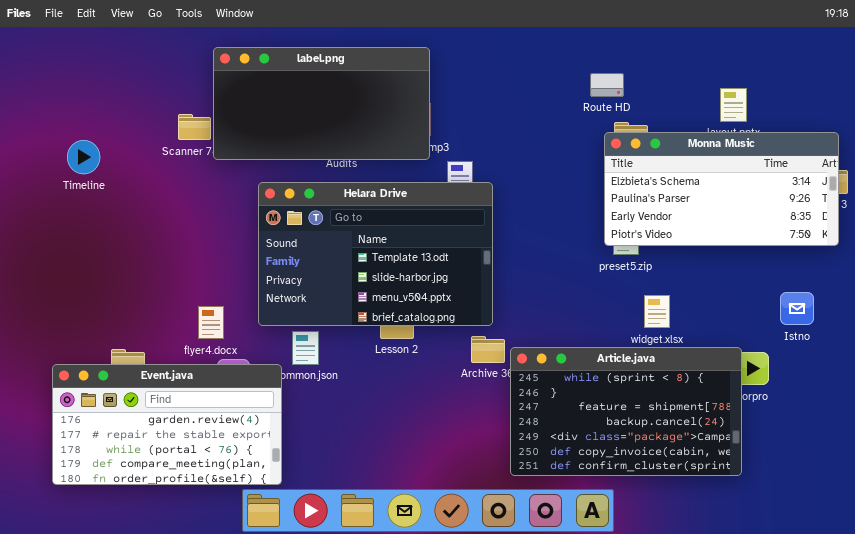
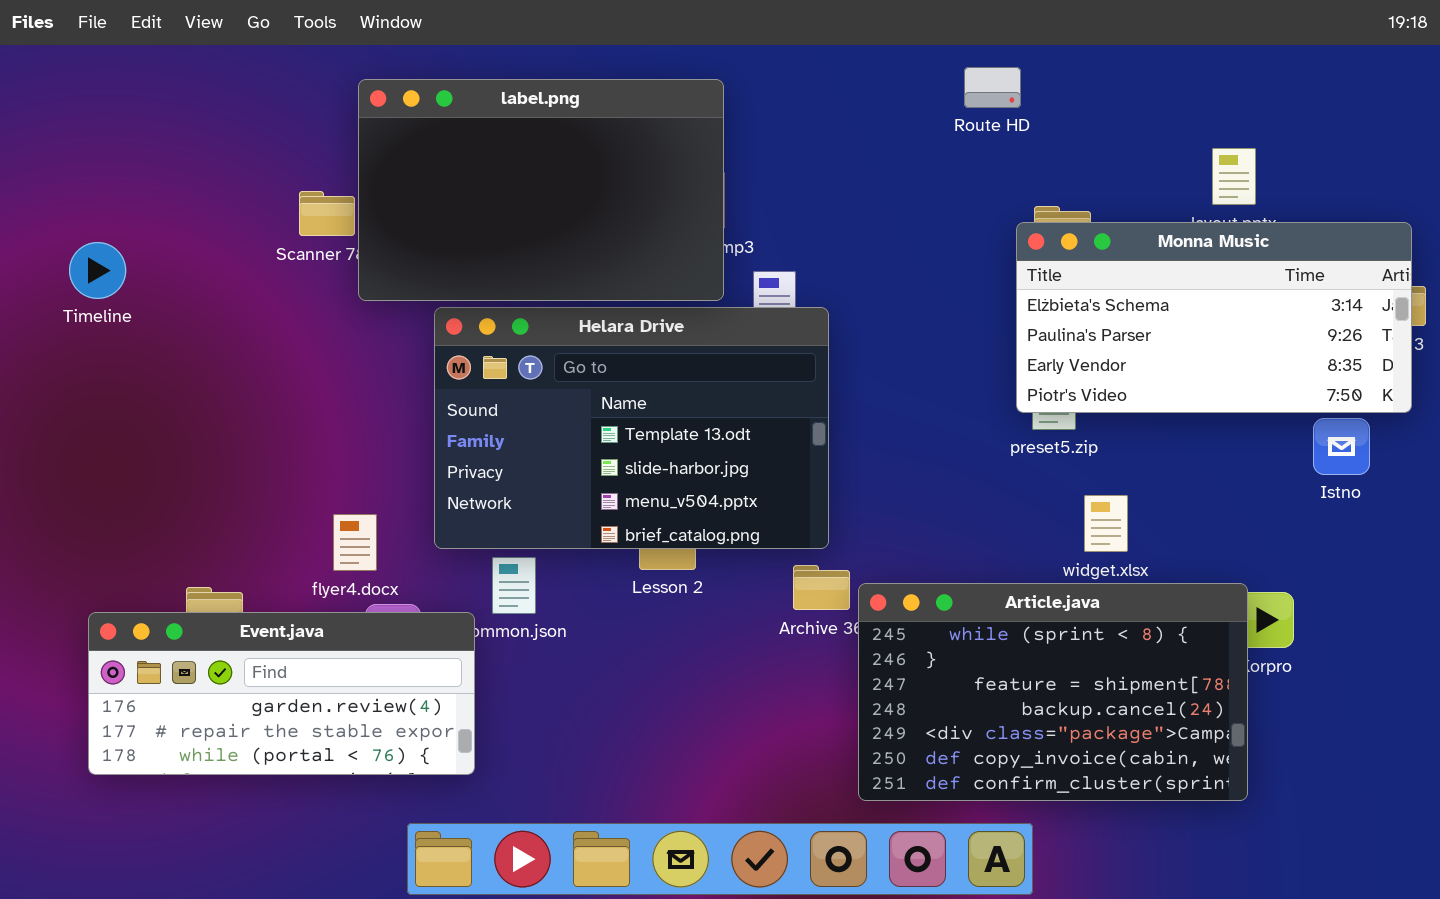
label.png: [213,47,430,160] -> [358,79,724,301], resized
Route HD: [590,73,624,97] -> [964,67,1021,108], moved
Timeline: [67,140,100,174] -> [69,242,126,299], moved
Istno: [780,292,814,325] -> [1313,418,1370,475], moved
Event.java: [52,364,282,485] -> [88,612,475,775], resized

